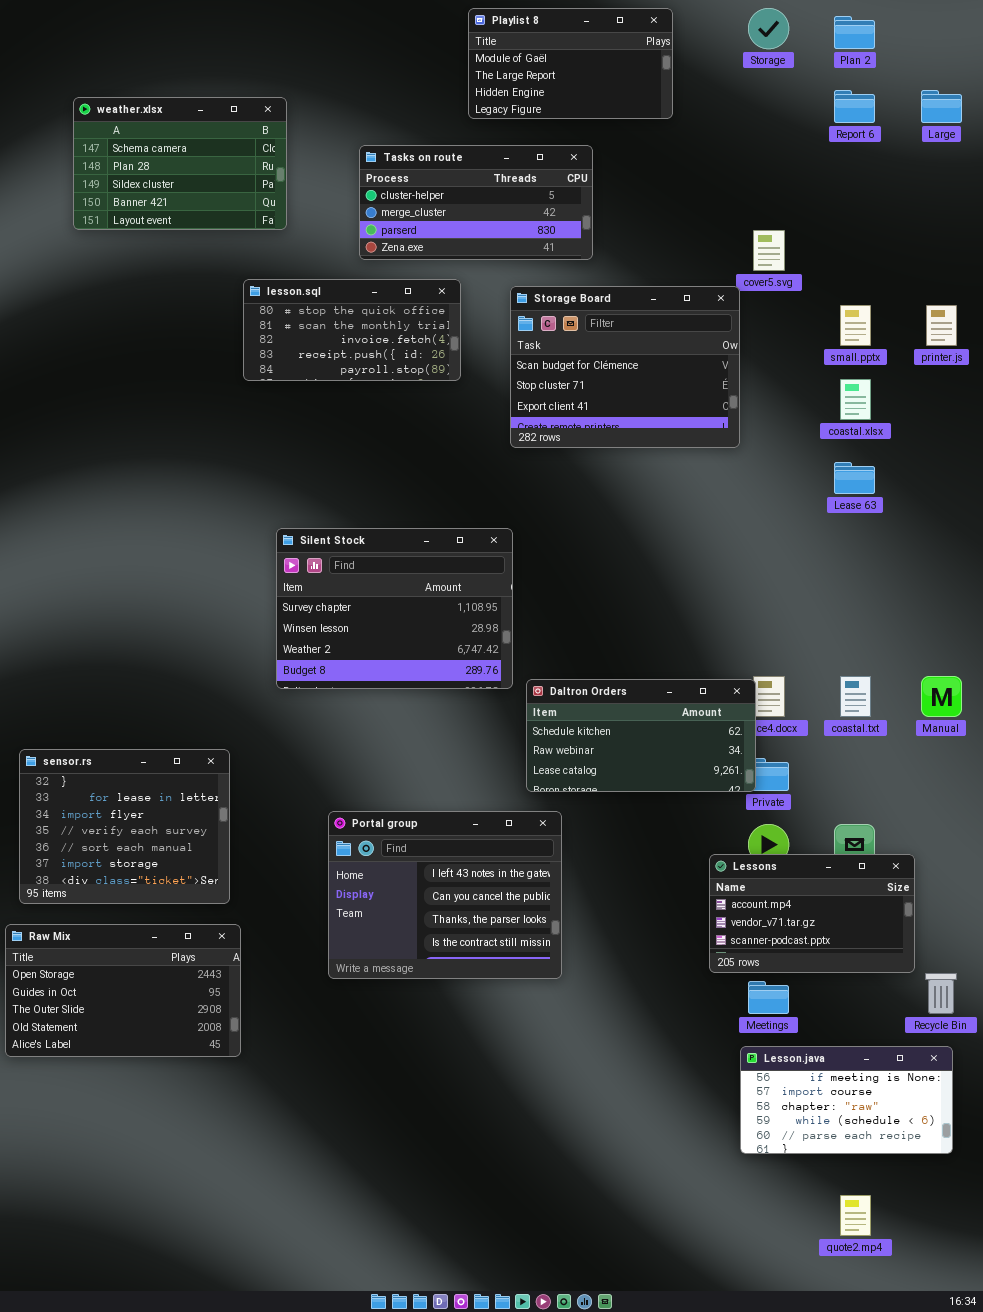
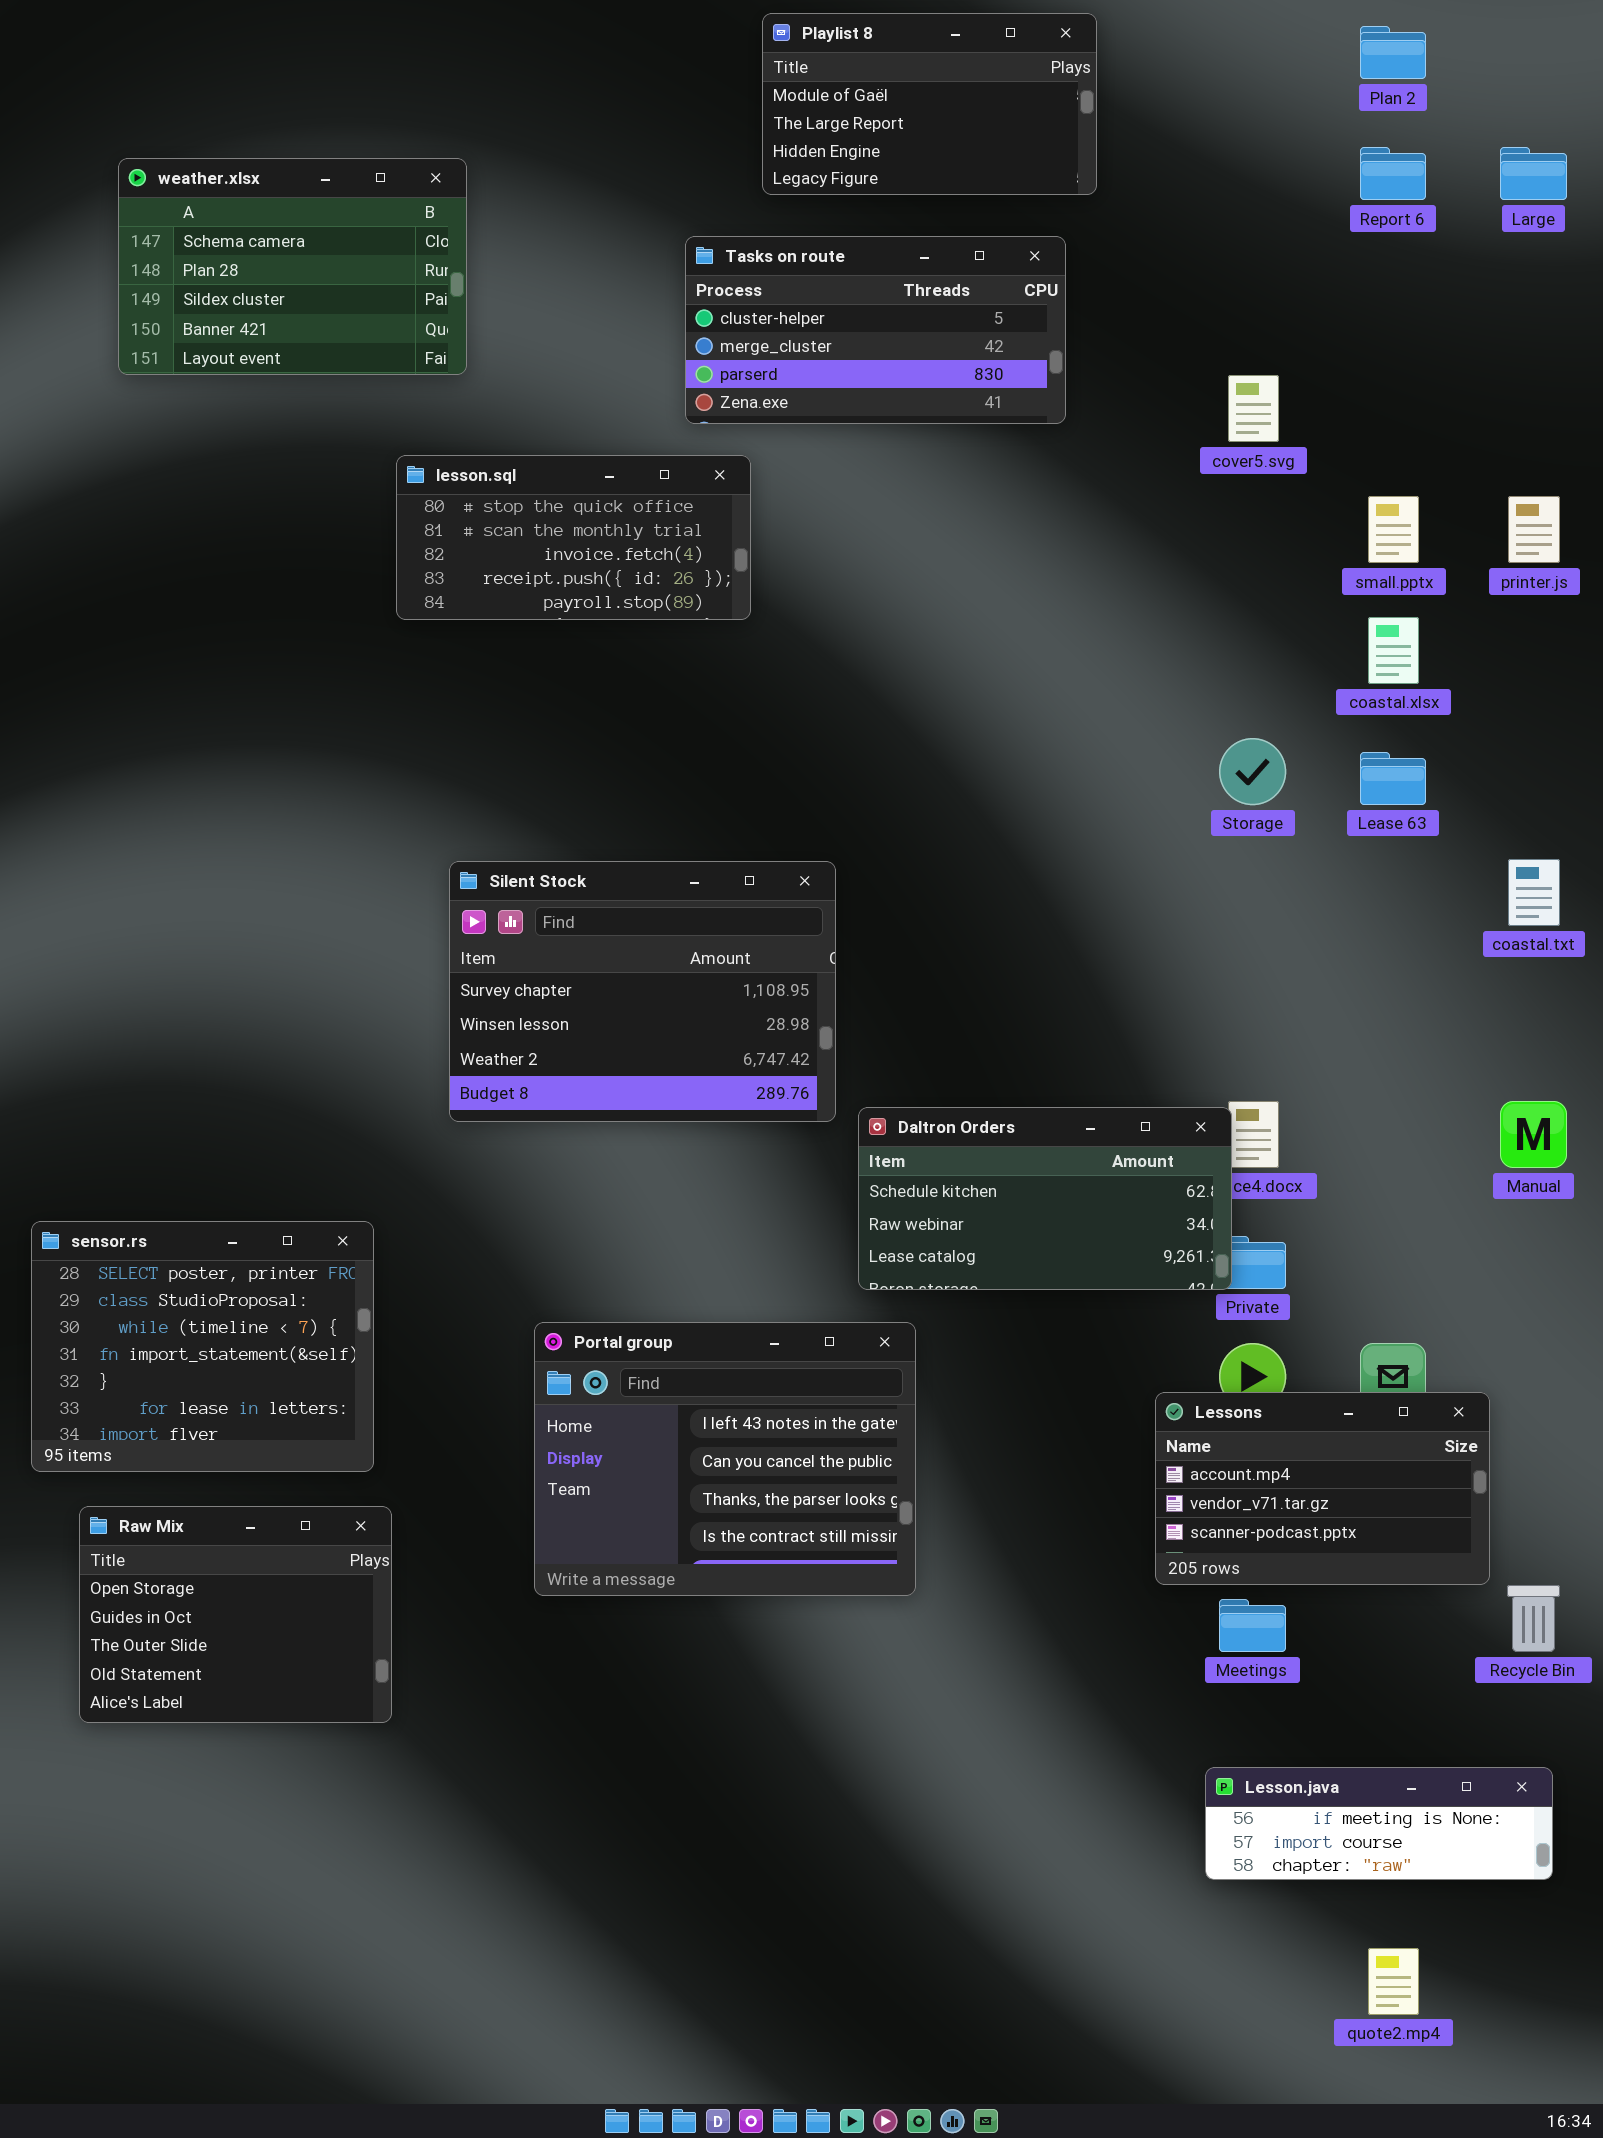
Storage: [748,8,789,49] -> [1219,738,1286,805], moved
Tasks on route: [359,145,593,260] -> [685,236,1066,424], moved
Storage Board: [510,286,740,448] -> none, closed
coastal.txt: [840,676,871,717] -> [1508,859,1560,926], moved
sensor.rs: [19,749,230,904] -> [31,1221,374,1472], scrolled up 4 rows
Raw Mix: [5,924,241,1057] -> [79,1506,392,1723], resized
Lesson.java: [740,1046,953,1154] -> [1205,1767,1553,1880], resized

